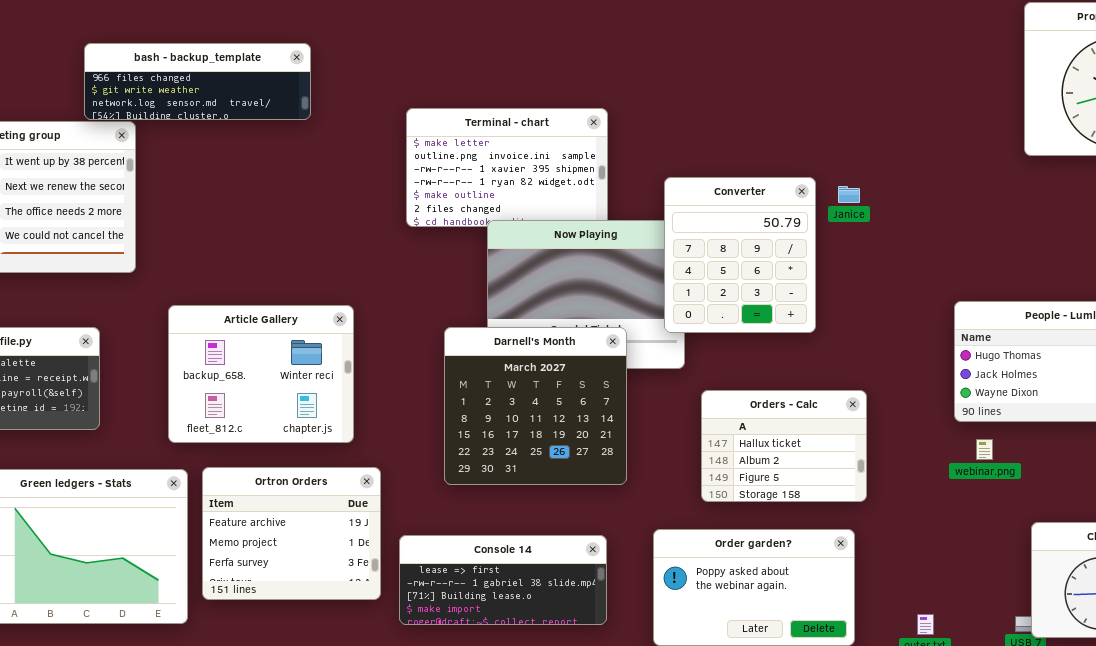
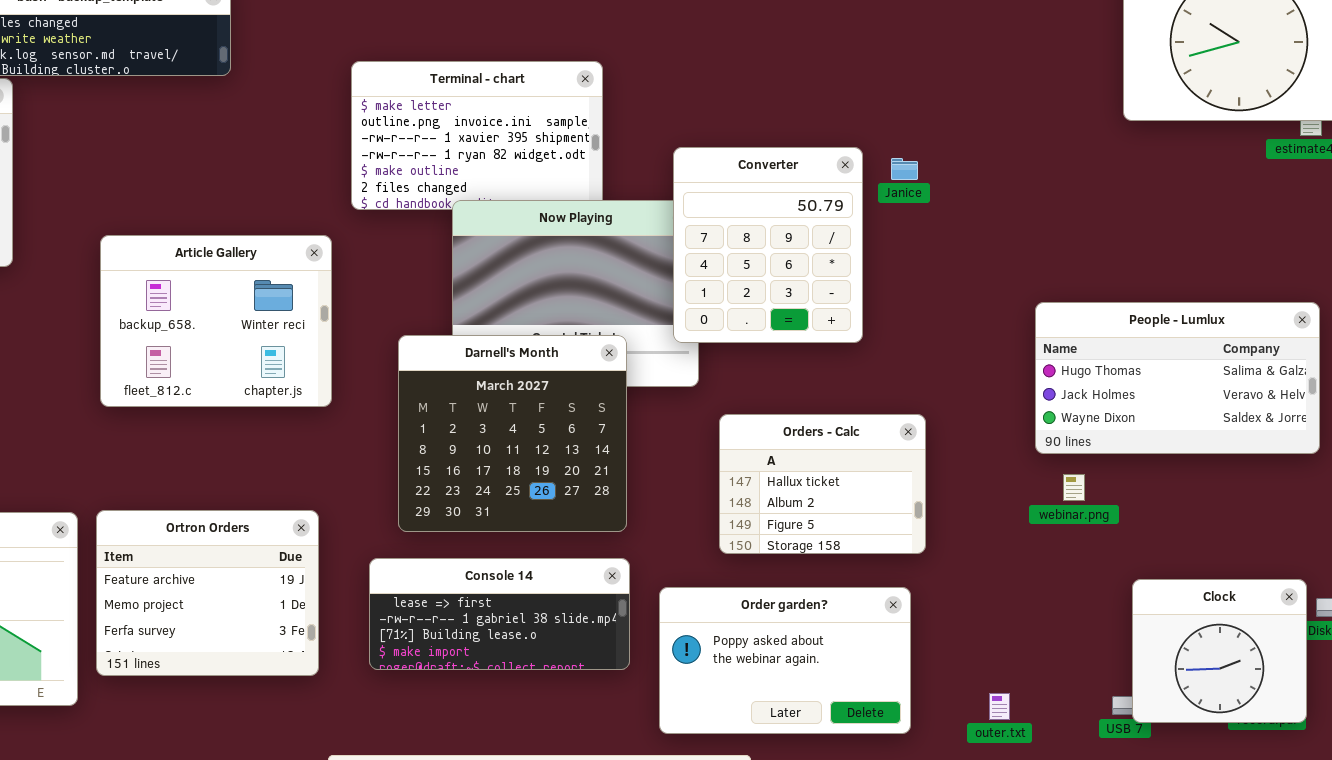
Article Gallery: [168,305,354,443] -> [100,235,332,407], moved
Console 14: [399,535,607,625] -> [369,558,630,670], moved

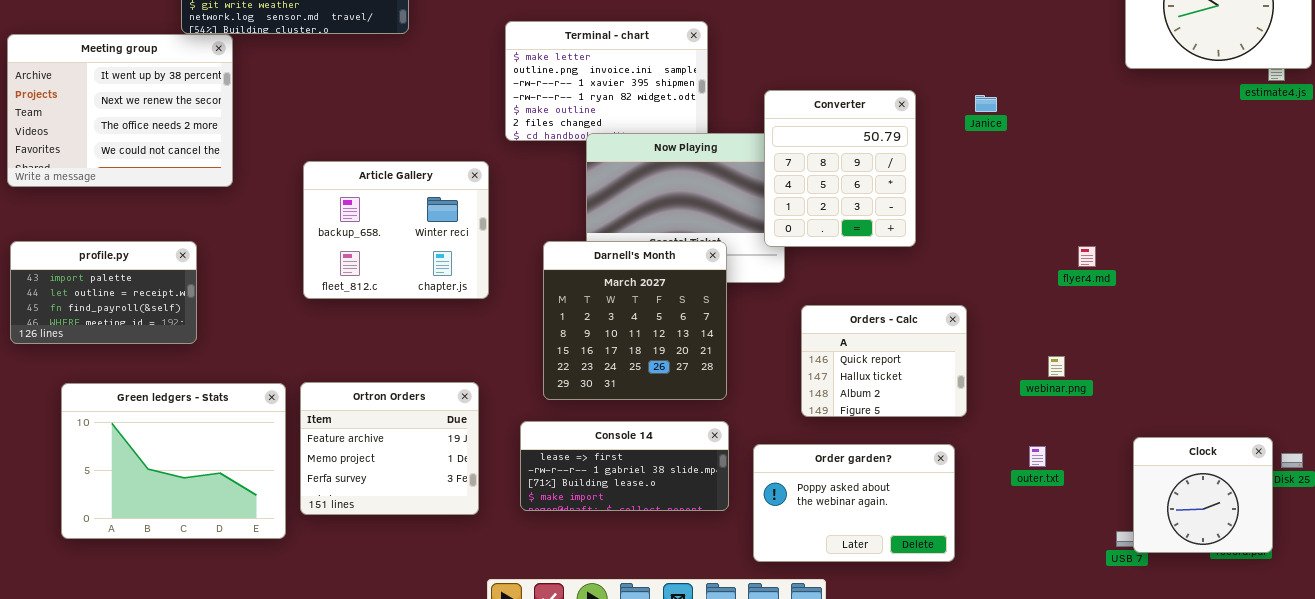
Janice: [891,158,918,180] -> [975,95,997,112], moved
People - Lumlux: [1035,302,1320,454] -> none, closed
Orders - Calc: [719,414,926,554] -> [801,305,967,417], scrolled up 1 row
webinar.png: [1063,474,1085,501] -> [1048,356,1065,377], moved
outer.txt: [989,693,1010,720] -> [1029,446,1046,467], moved

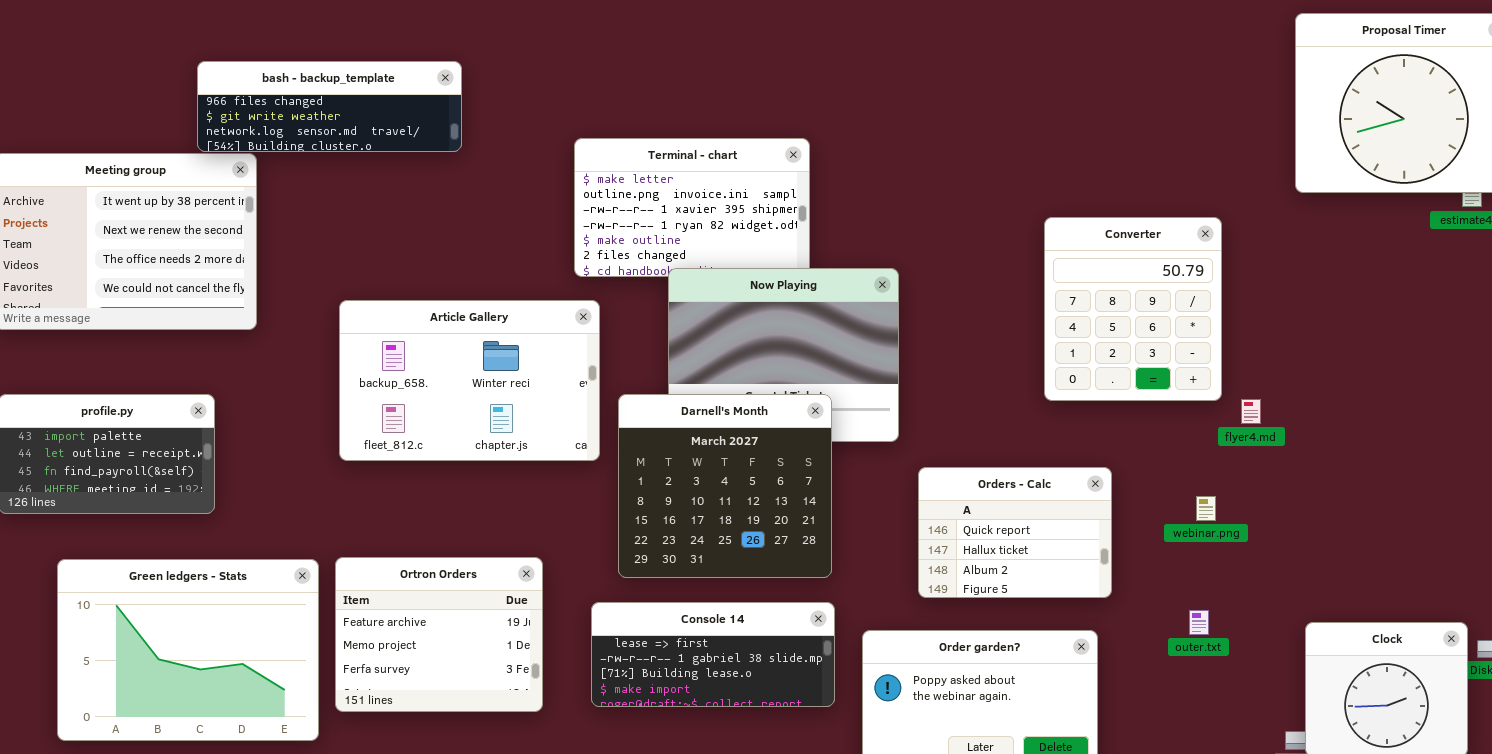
Converter: [764,90,916,247] -> [1044,217,1222,401], moved
Article Gallery: [303,161,489,299] -> [339,300,600,461], resized
webinar.png: [1048,356,1065,377] -> [1196,496,1216,521], moved
outer.txt: [1029,446,1046,467] -> [1189,610,1209,635], moved

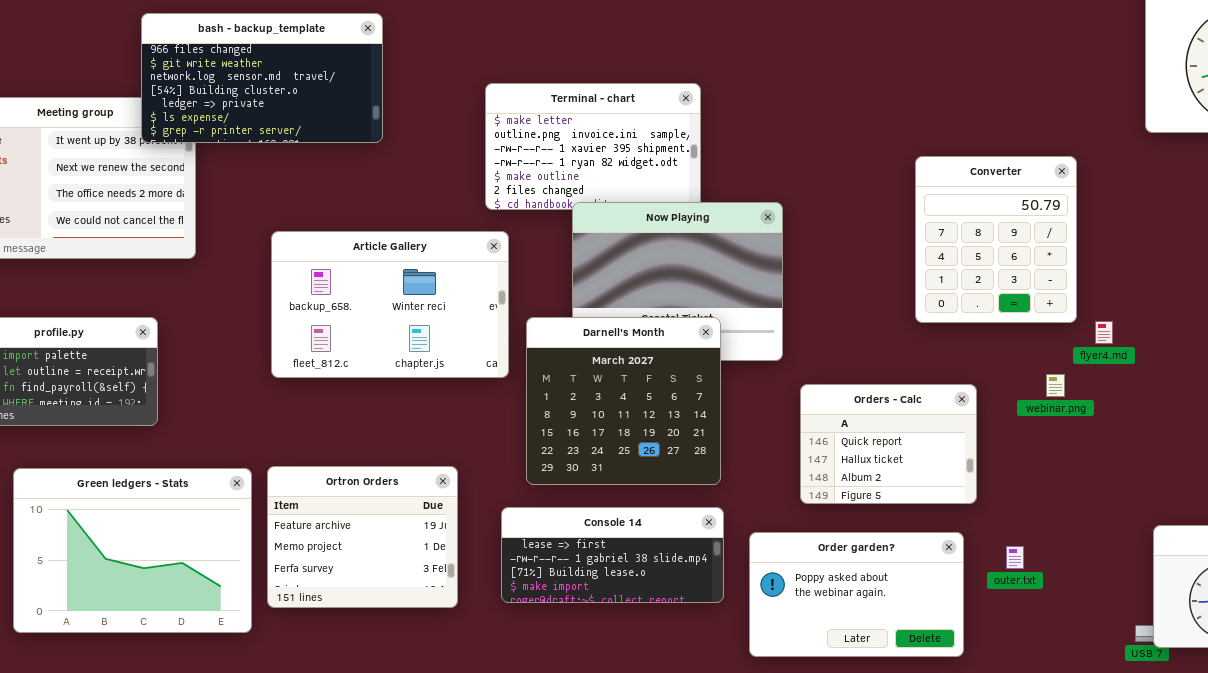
bash - backup_template: [197,61,462,152] -> [141,13,383,143], resized
webinar.png: [1196,496,1216,521] -> [1046,374,1065,397], moved
outer.txt: [1189,610,1209,635] -> [1006,546,1024,569], moved

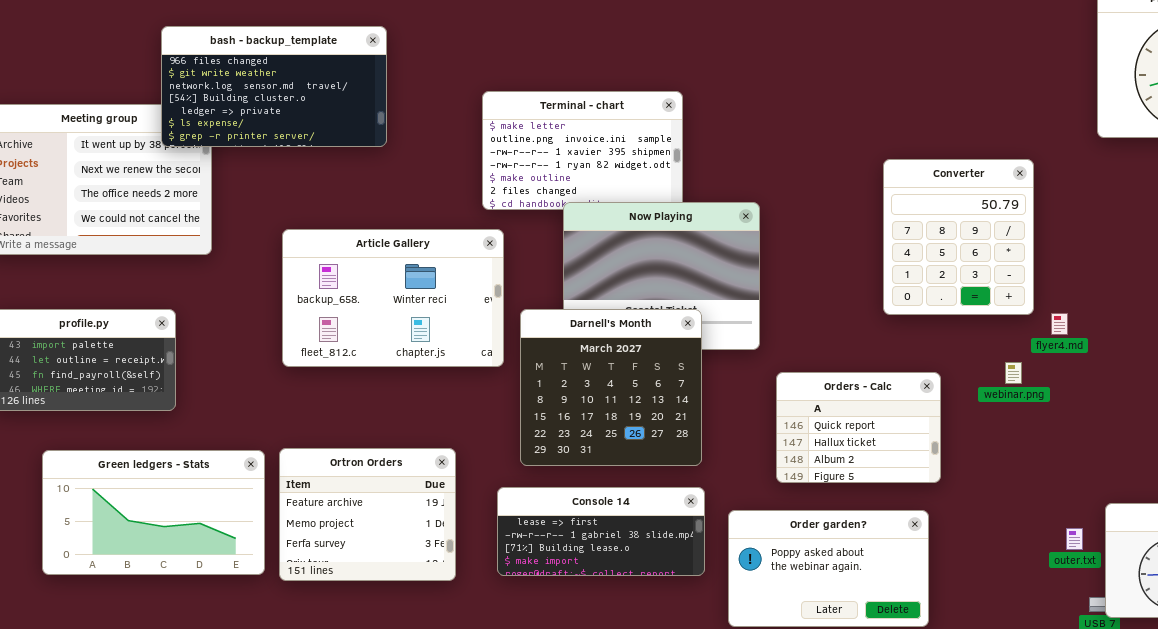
Green ledgers - Stats: [13,468,252,633] -> [42,450,265,575], resized
outer.txt: [1006,546,1024,569] -> [1066,528,1083,550], moved

